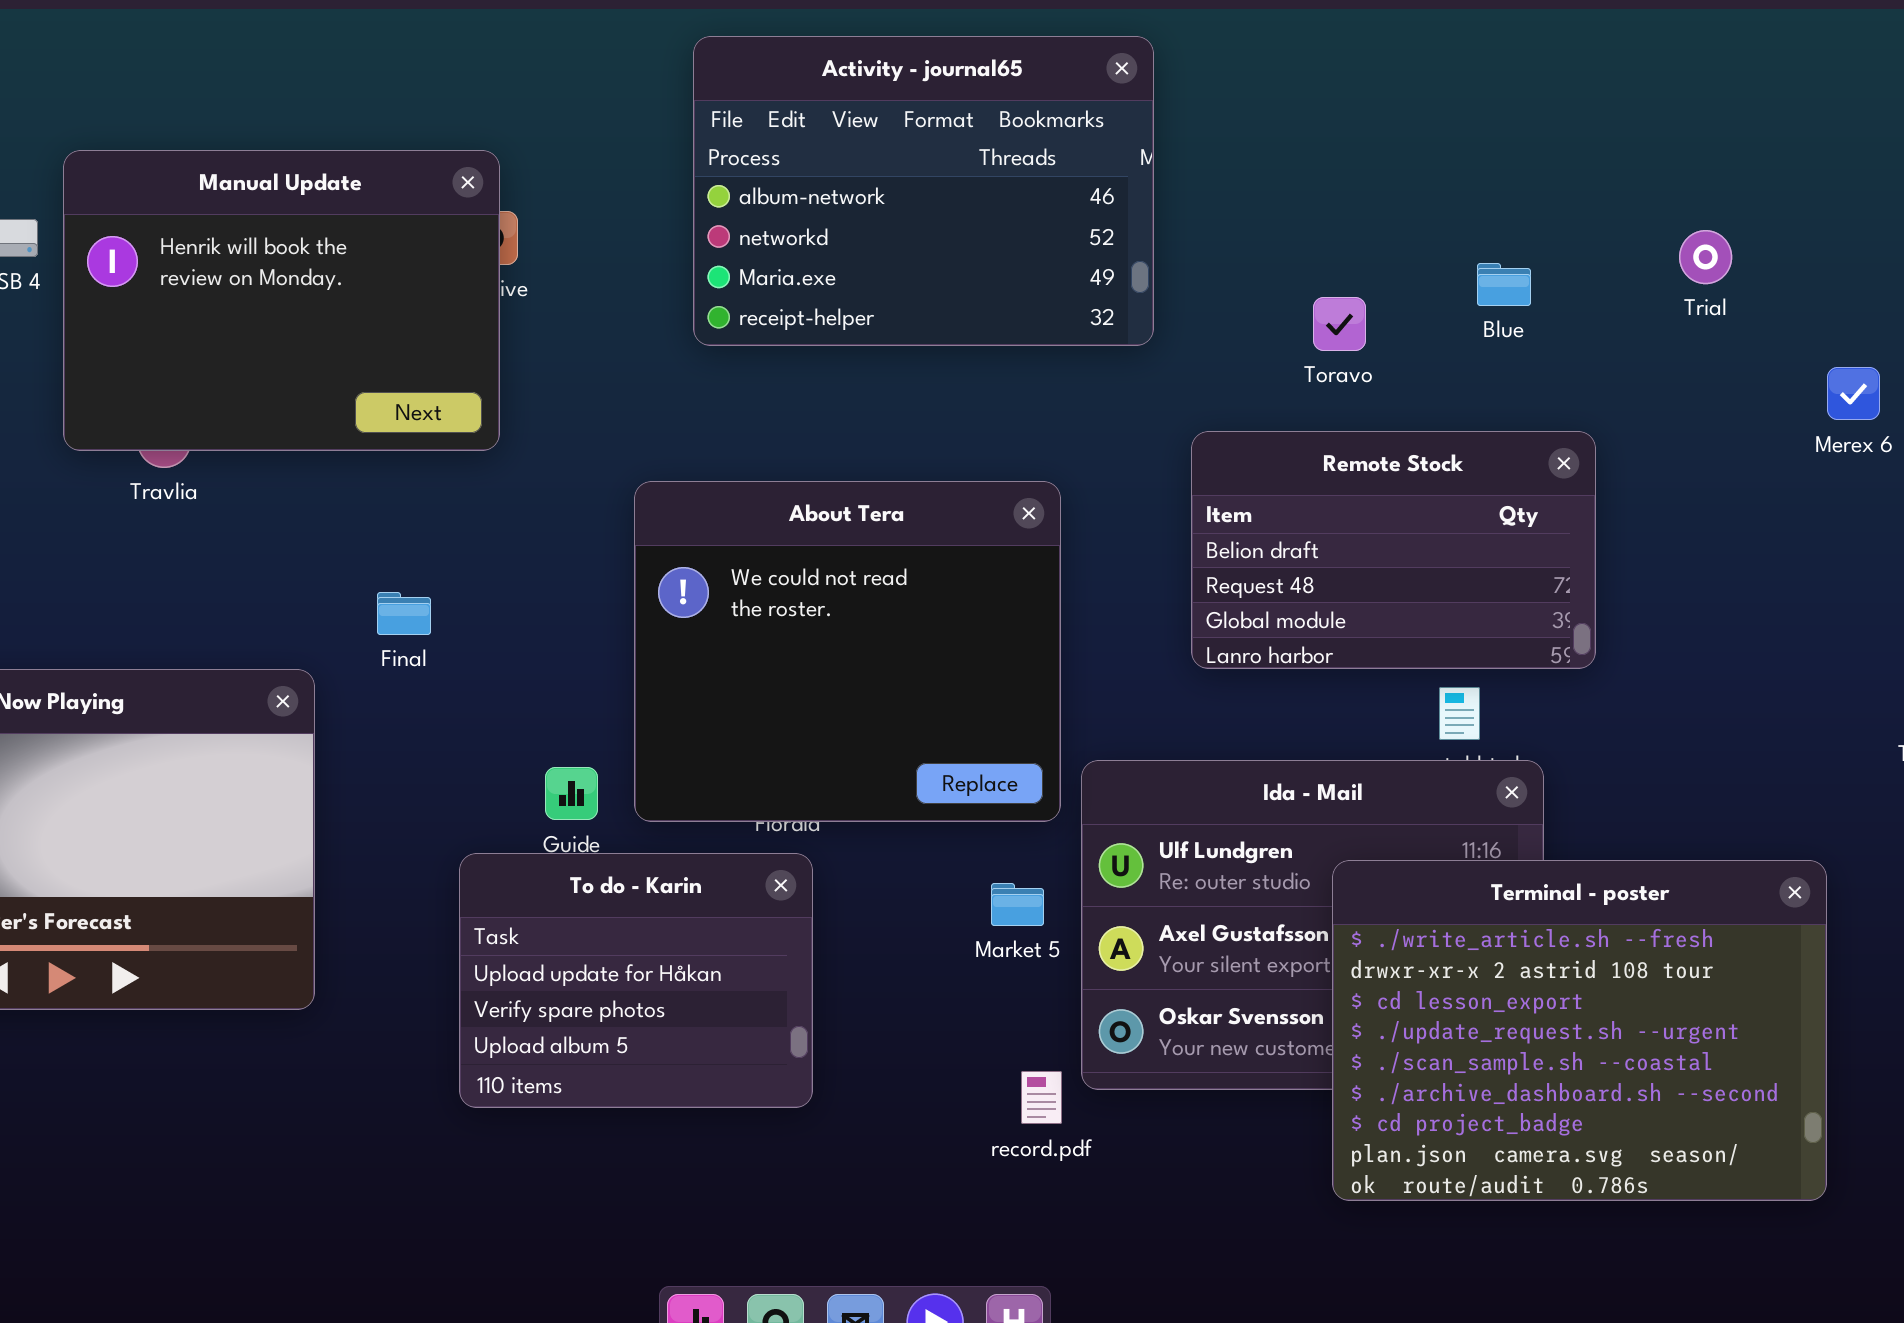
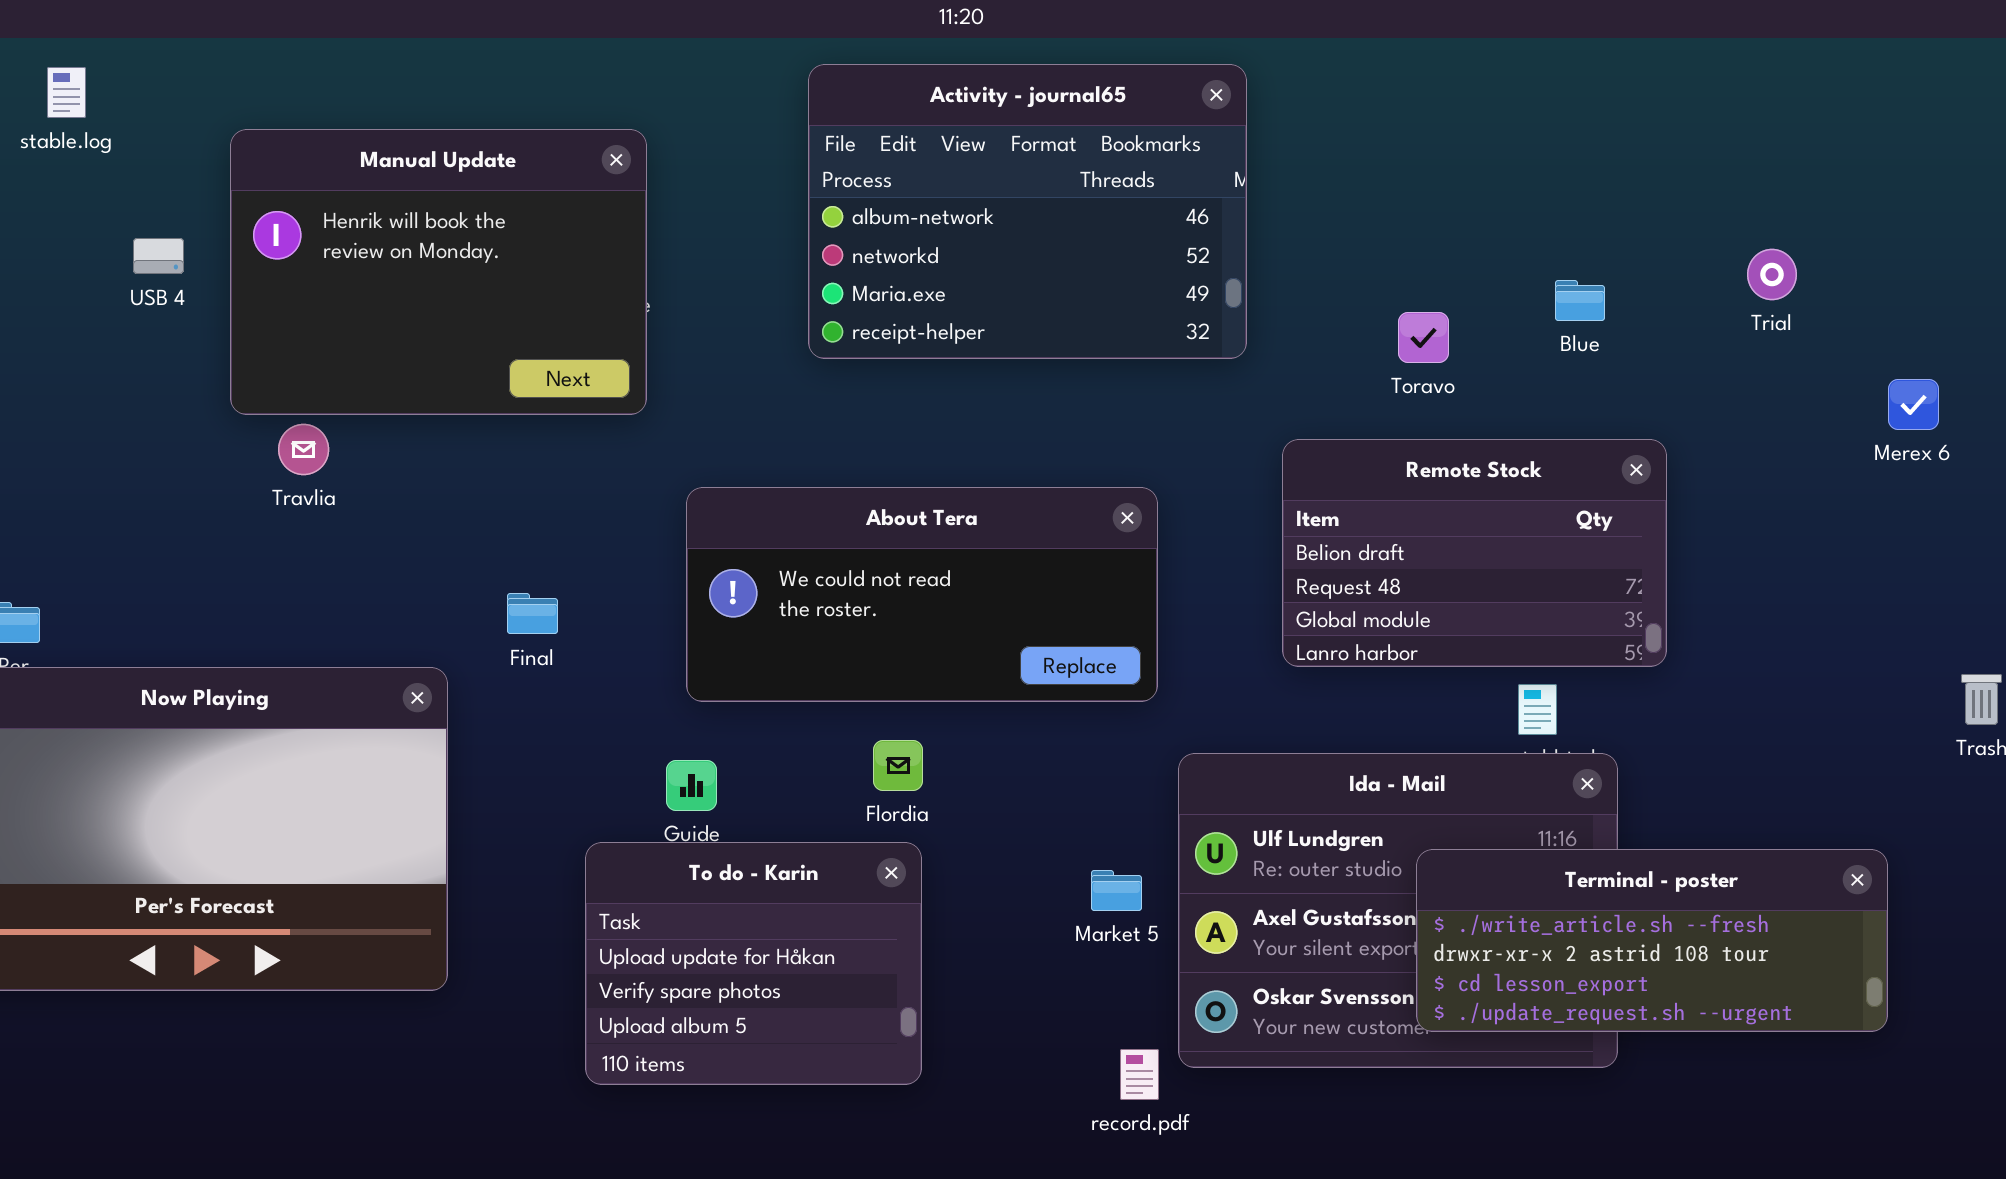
Manual Update: [63,150,500,451] -> [230,129,647,415], moved
About Tera: [634,481,1061,822] -> [686,487,1158,702], resized
Terminal - poster: [1332,860,1827,1201] -> [1416,849,1888,1032], resized

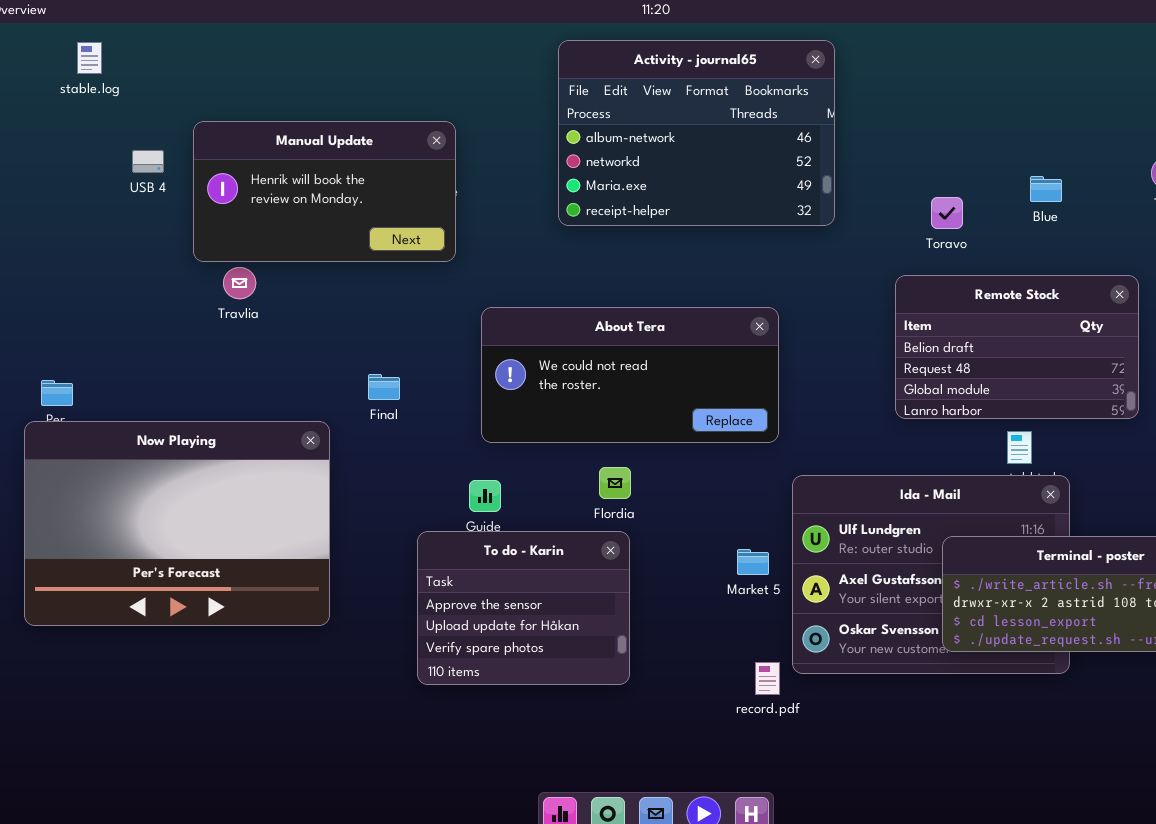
Manual Update: [230,129,647,415] -> [193,121,456,262], resized
Remote Stock: [1282,439,1667,667] -> [895,275,1139,419], moved
To do - Karin: [585,842,922,1085] -> [417,531,630,685], scrolled up 1 row

